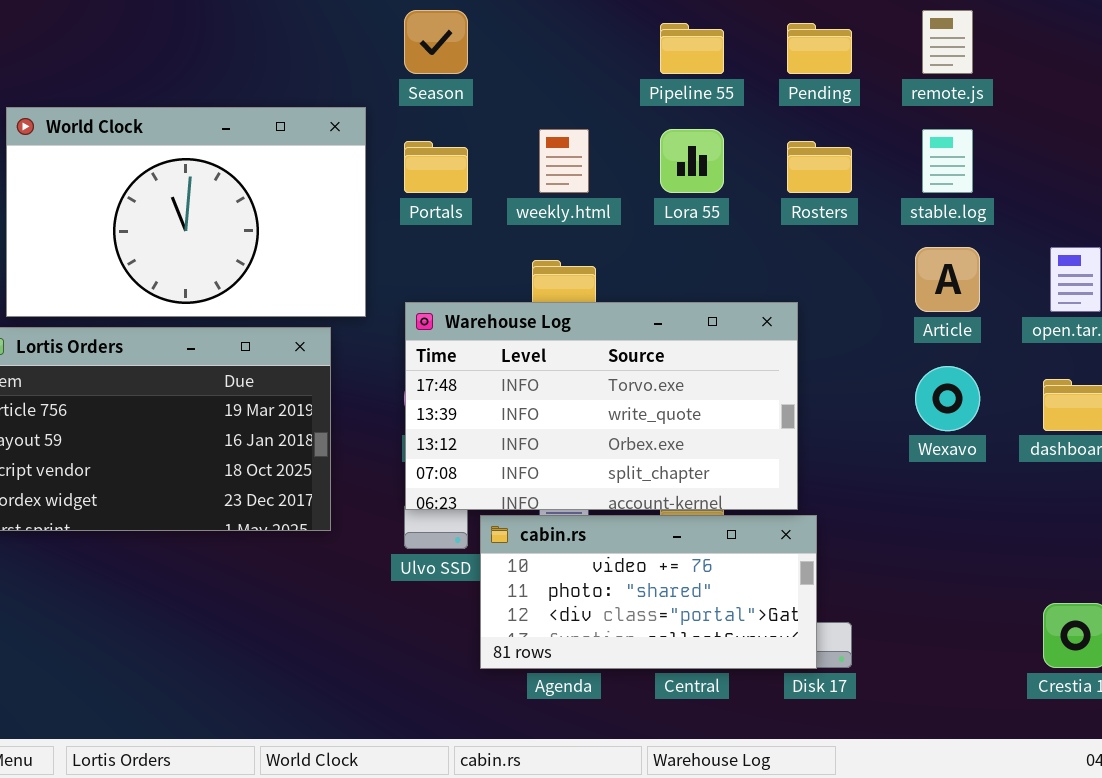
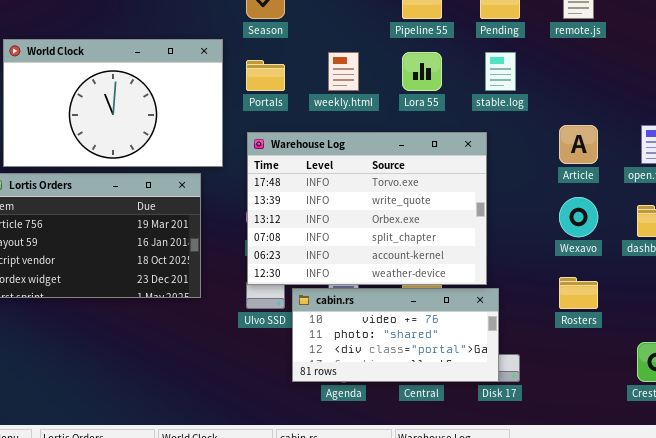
stable.log: [922,129,973,193] -> [485,52,516,91], moved
Rosters: [787,141,852,193] -> [559,277,598,309], moved
Warehouse Log: [405,302,798,510] -> [247,132,487,285], resized

